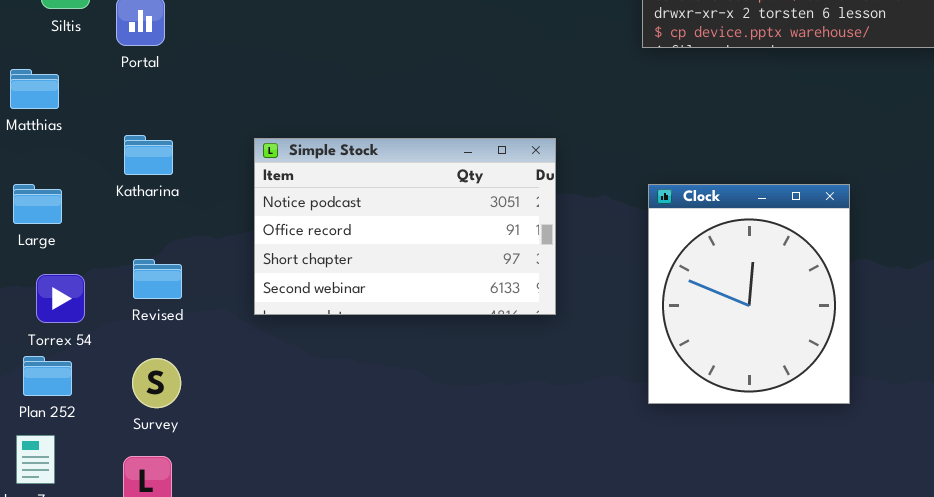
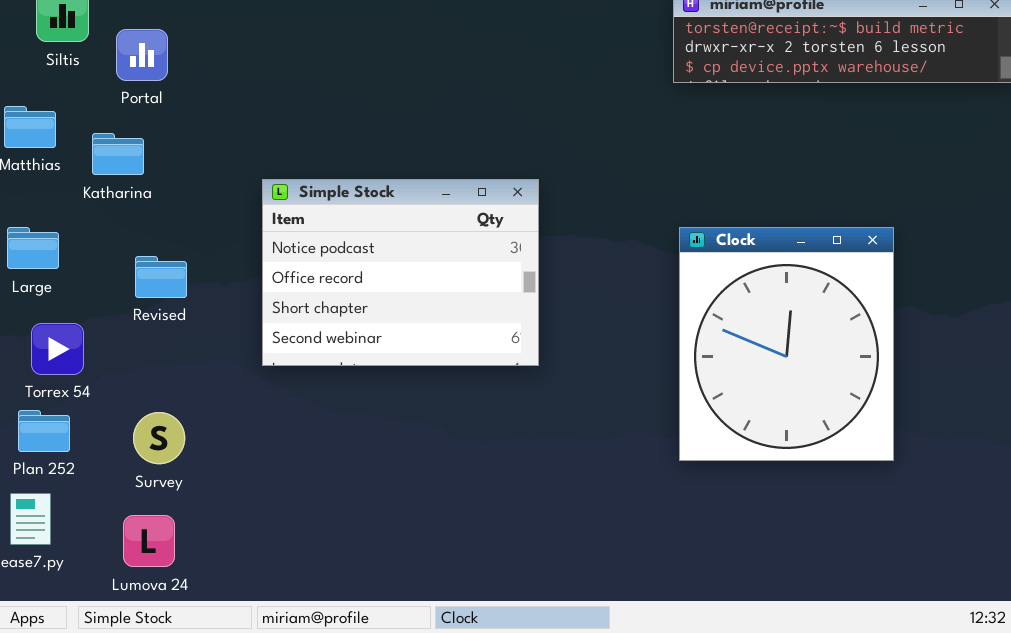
Katharina: [124,135,173,175] -> [92,133,144,175], moved
Simple Stock: [254,138,556,315] -> [262,179,539,366], resized
Revised: [133,259,182,299] -> [135,256,187,298], moved

